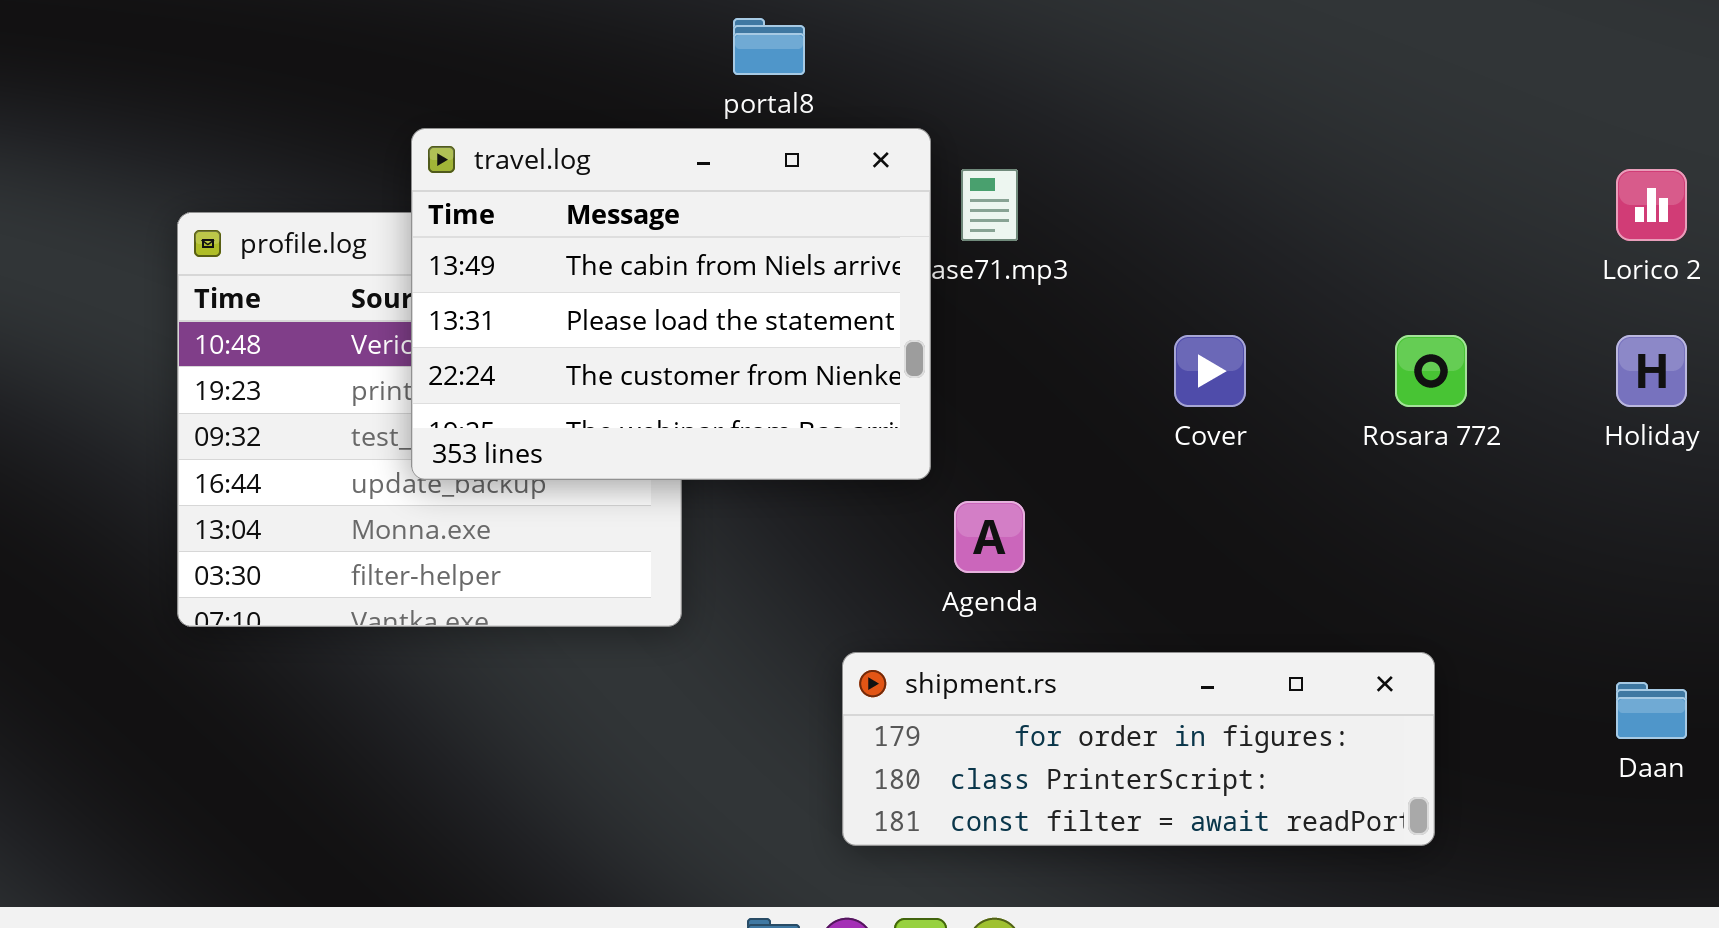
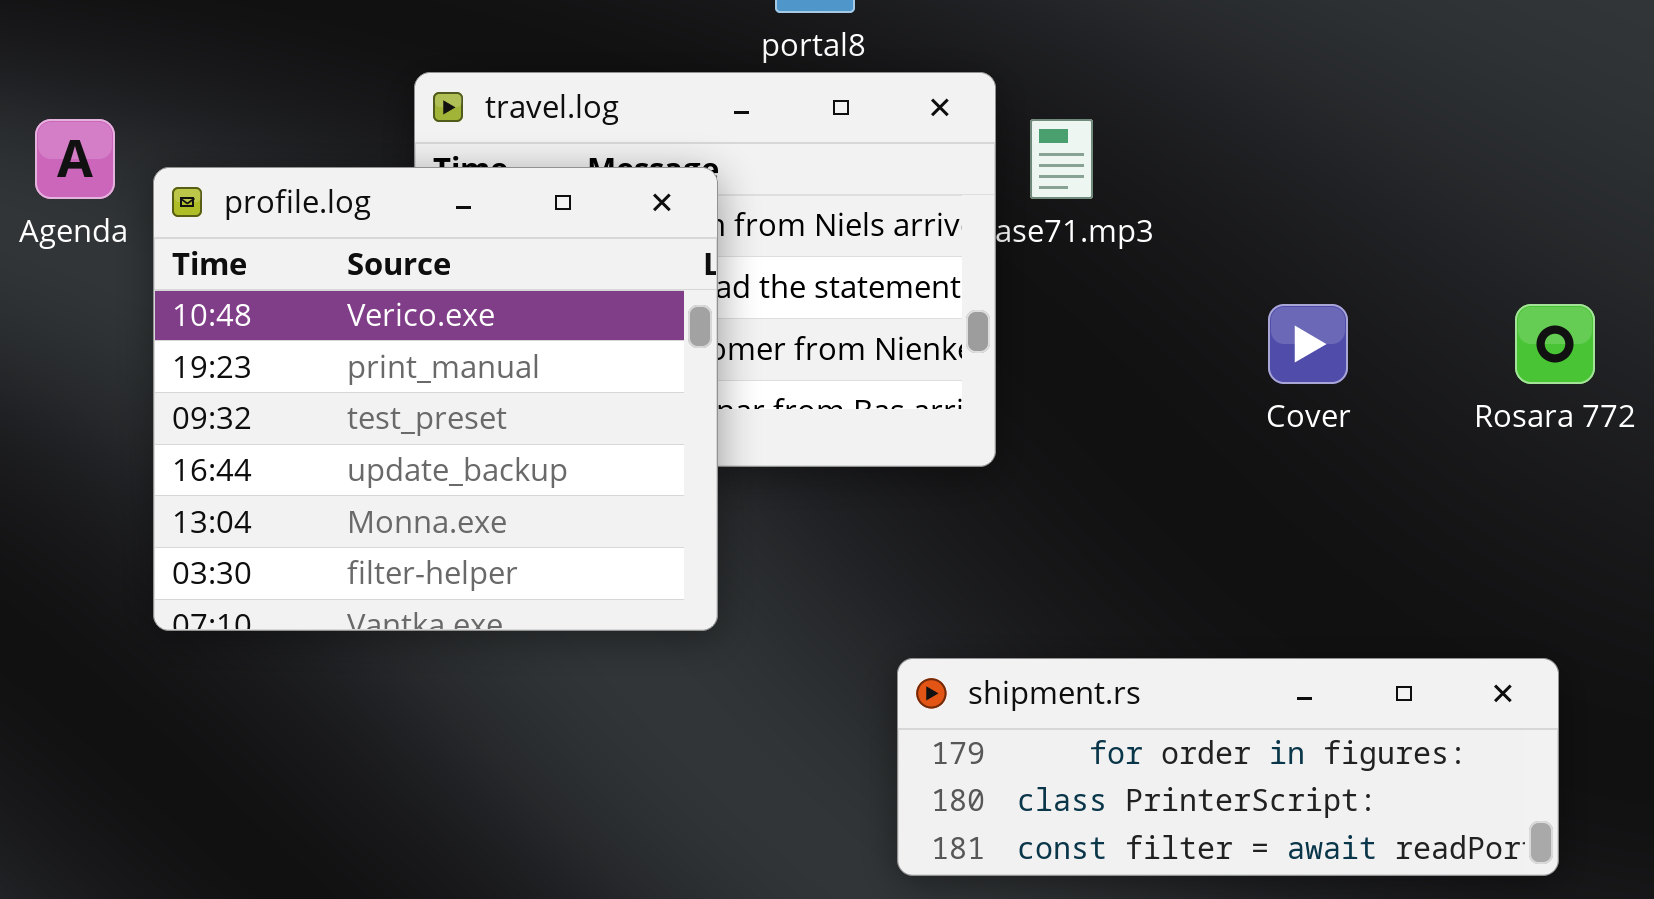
profile.log: [177,212,682,627] -> [153,167,718,631], raised
Agenda: [954,501,1025,573] -> [35,119,115,199], moved

